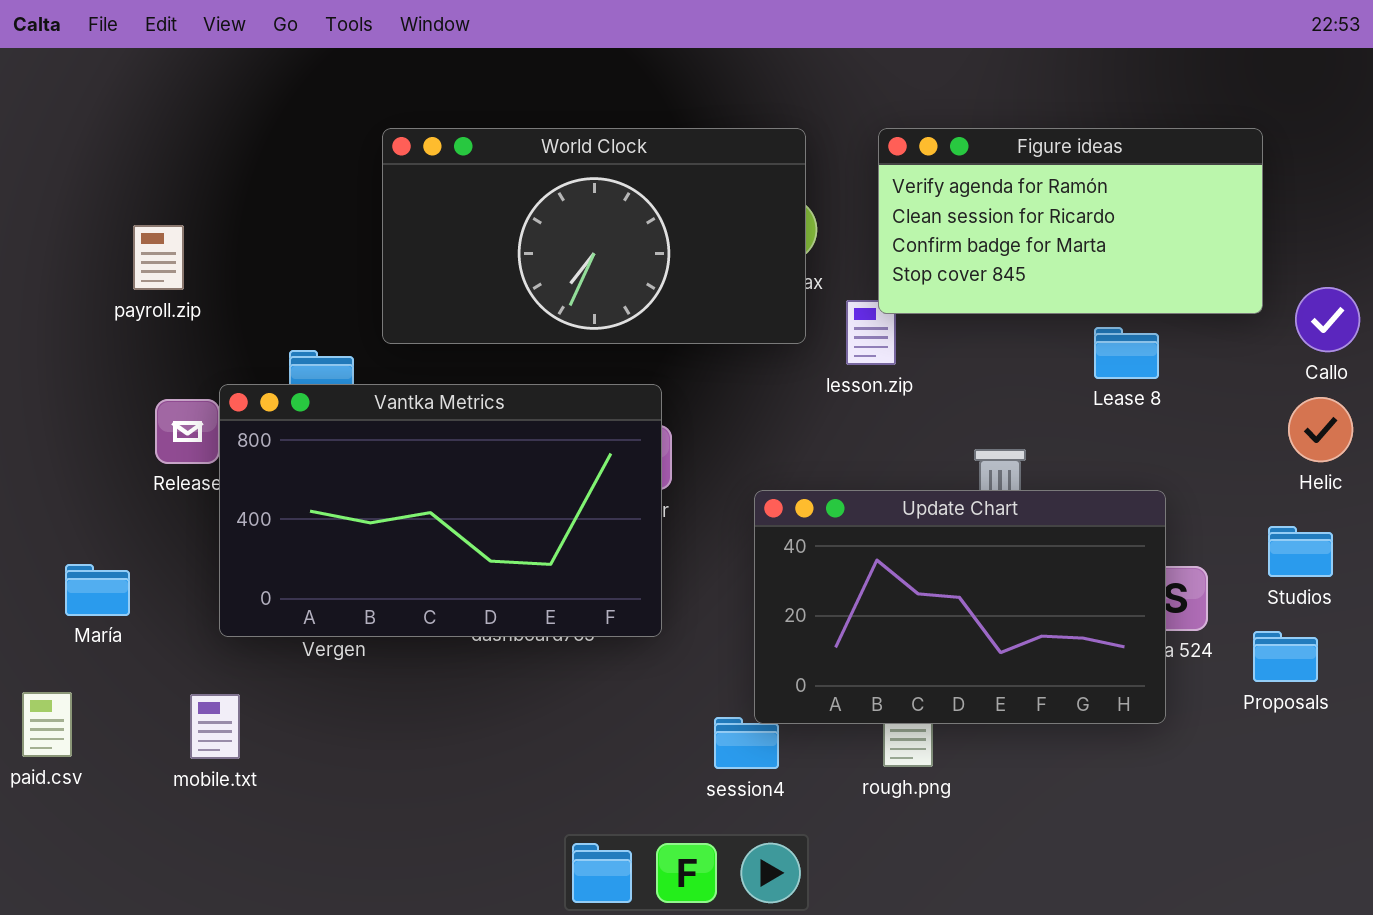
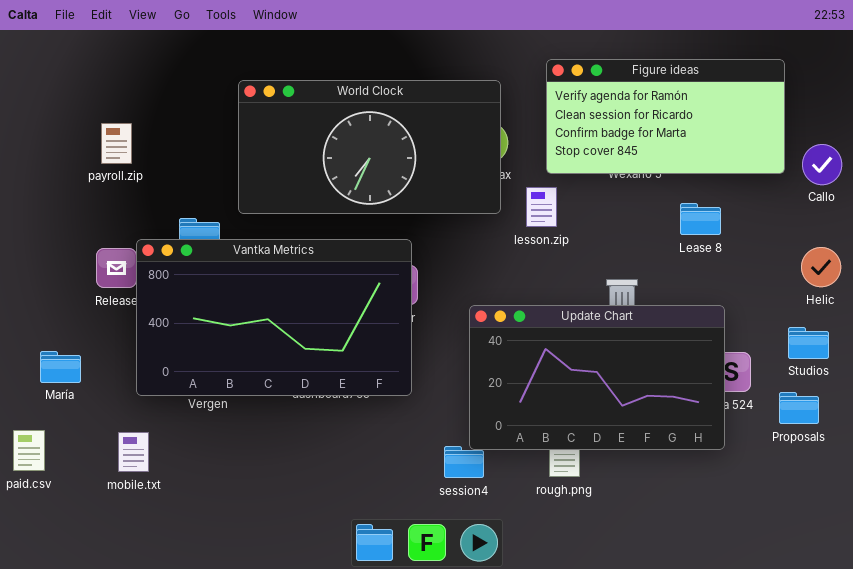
Figure ideas: [878,128,1263,314] -> [546,59,785,174], moved
payroll.zip: [133,225,184,290] -> [101,123,132,164], moved
Callo: [1295,287,1360,352] -> [802,144,842,185], moved

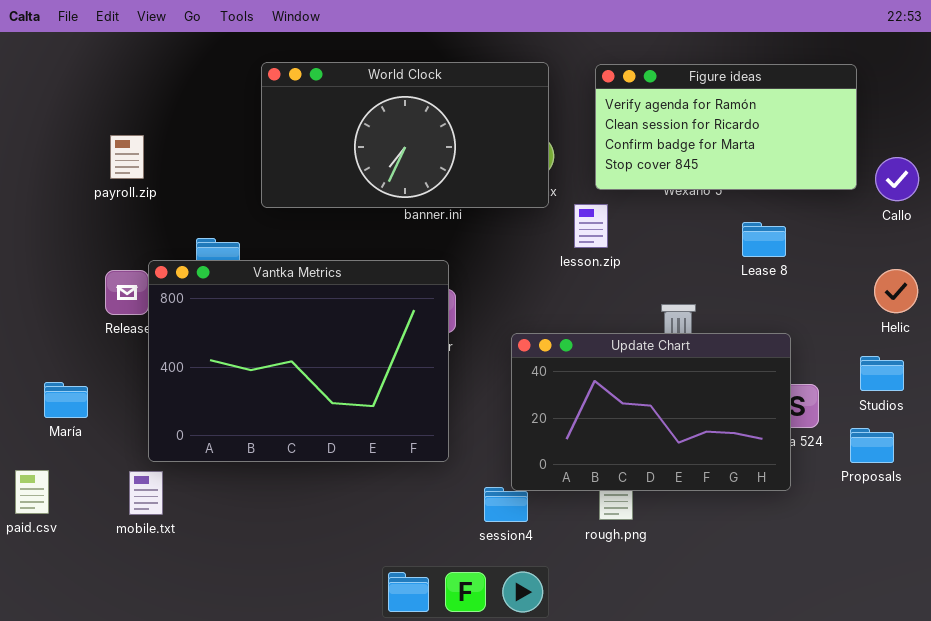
World Clock: [238,80,501,214] -> [261,62,549,208], moved
Vantka Metrics: [136,239,412,396] -> [148,260,449,462], resized

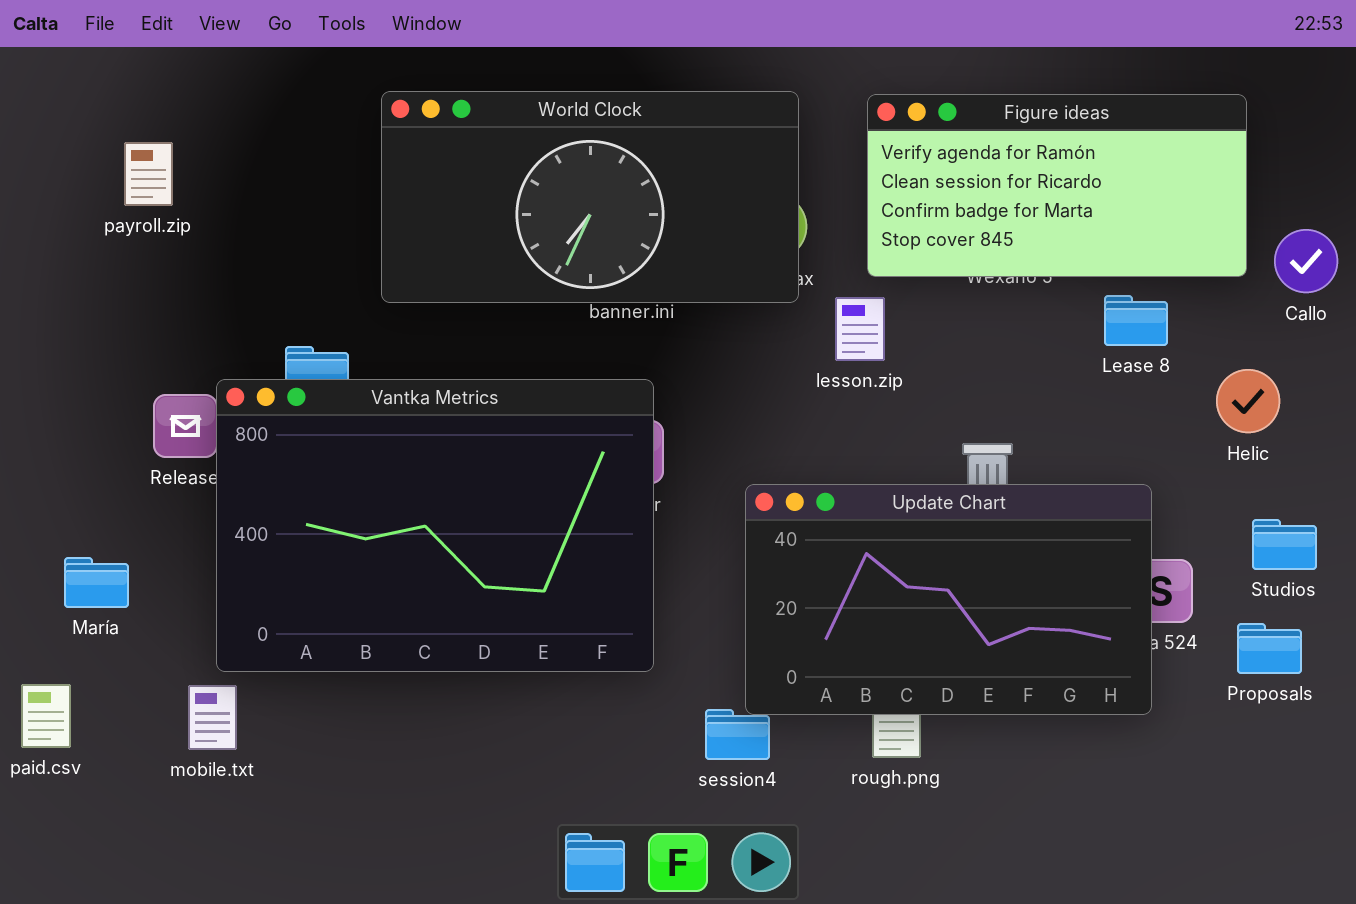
payroll.zip: [110,135,144,179] -> [124,142,173,206], moved
Lease 8: [742,222,786,257] -> [1104,295,1168,346], moved
Helic: [874,269,918,313] -> [1216,369,1280,433], moved

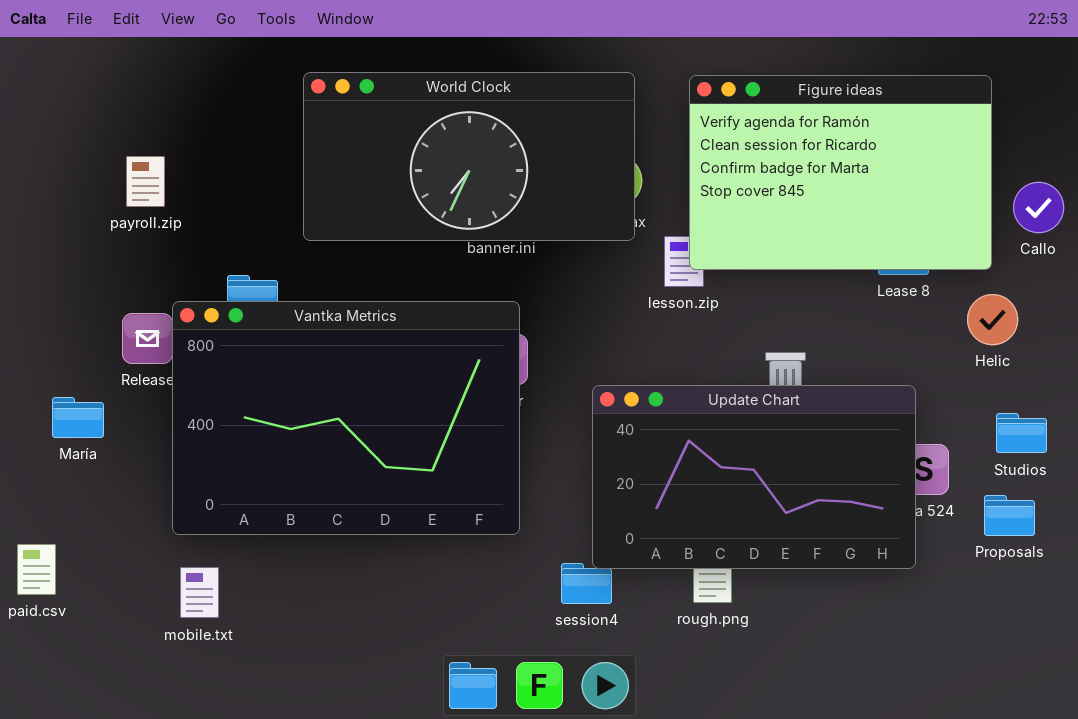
Figure ideas: [867,94,1247,277] -> [689,75,992,270], resized
payroll.zip: [124,142,173,206] -> [126,156,165,207], moved
María: [64,557,129,608] -> [52,397,104,438], moved
mobile.txt: [188,685,237,750] -> [180,567,219,618], moved

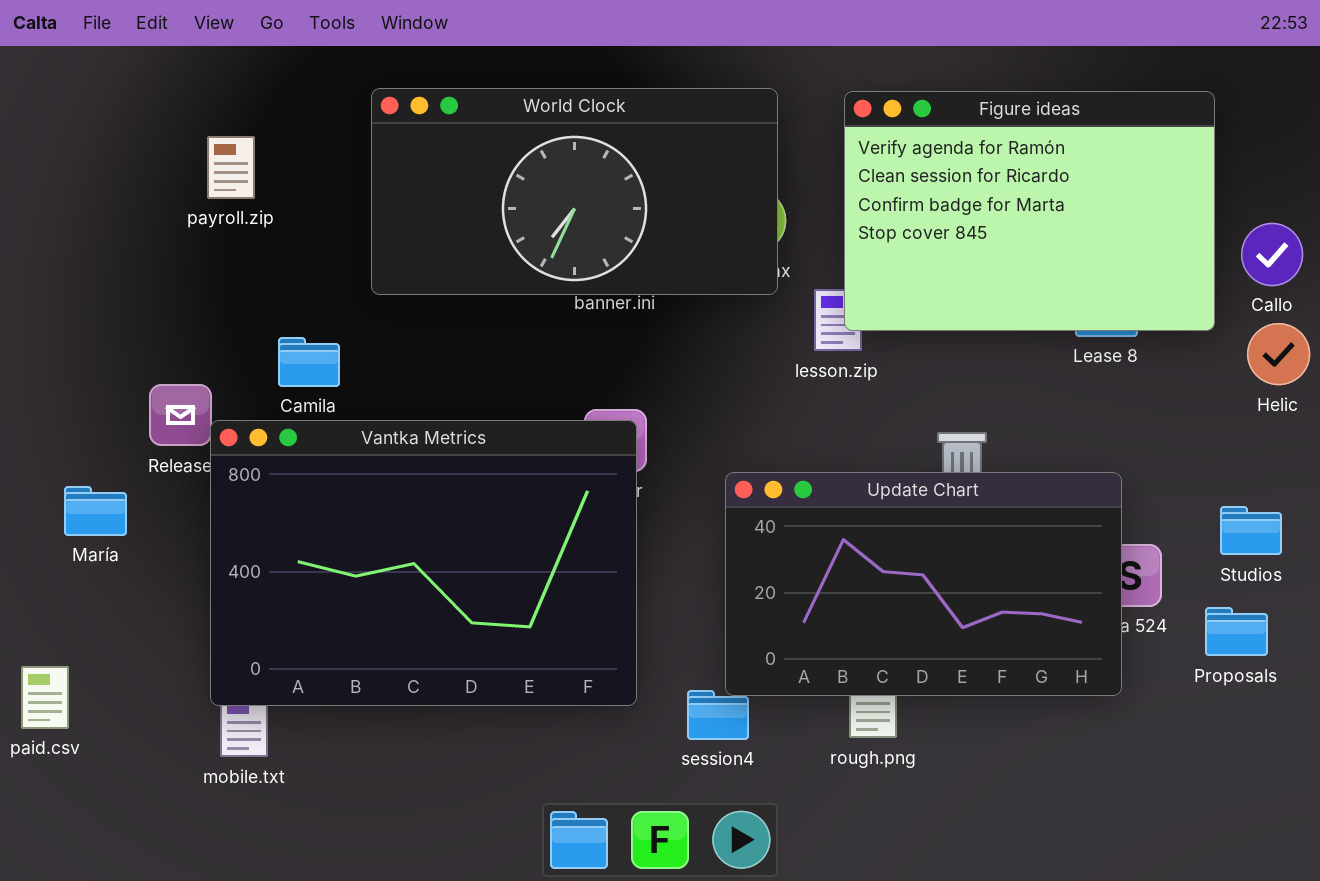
payroll.zip: [126,156,165,207] -> [207,136,255,199], moved
Helic: [967,294,1018,345] -> [1247,323,1310,385], moved
Vantka Metrics: [172,301,520,535] -> [210,420,637,706], moved

